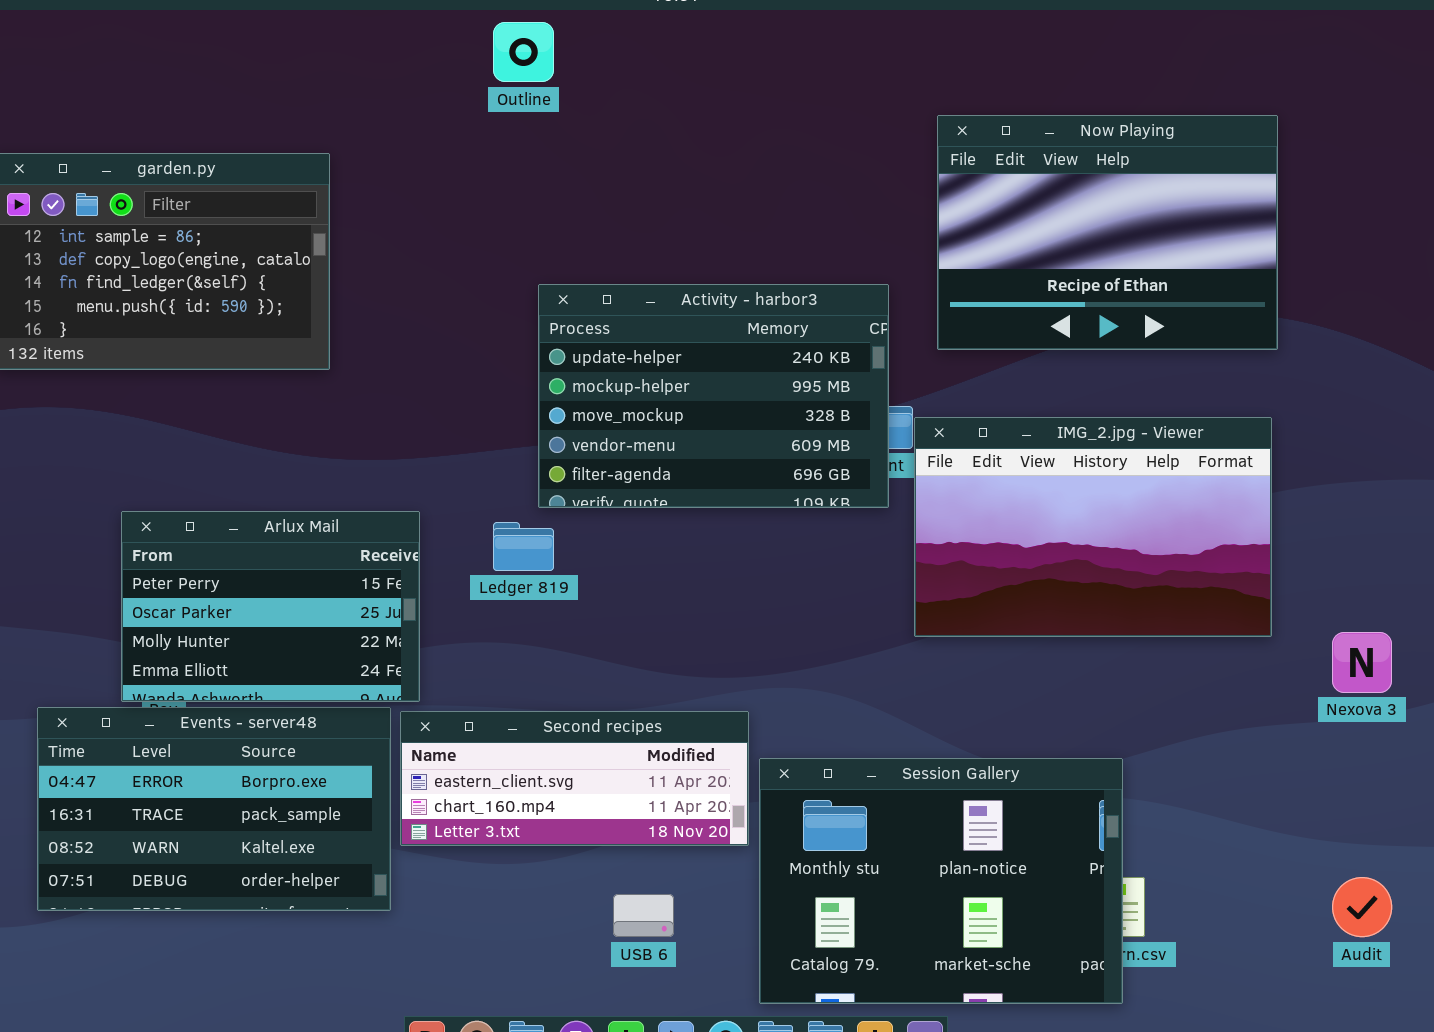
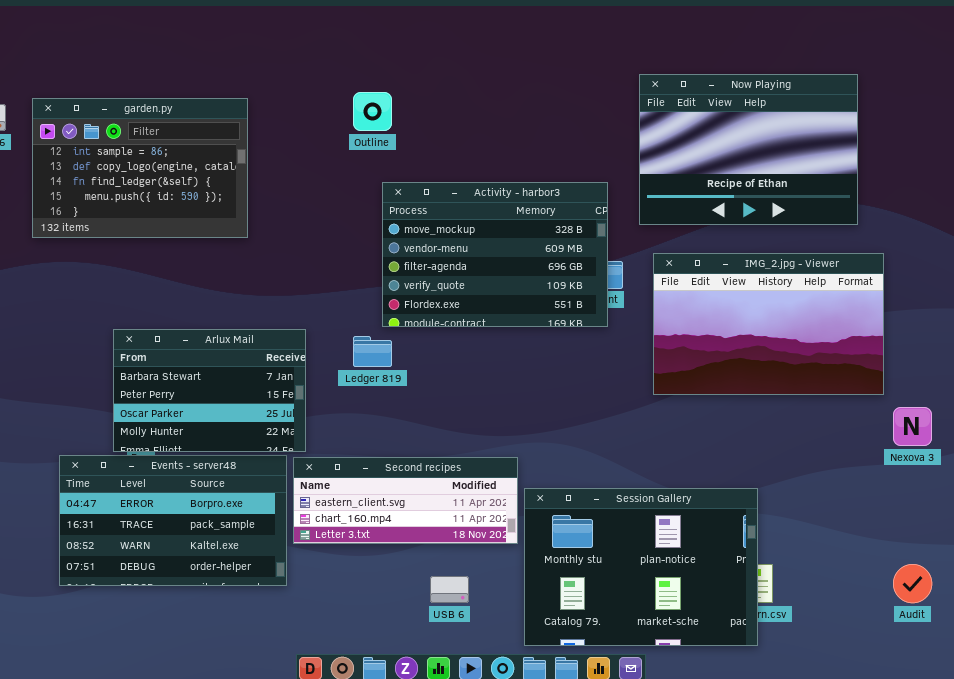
Outline: [493,22,554,82] -> [353,92,392,131], moved
Activity - harbor3: [538,284,889,508] -> [382,182,608,327], scrolled down 2 rows
IMG_2.jpg - Viewer: [914,417,1272,637] -> [653,253,884,395], moved
Arlux Mail: [121,511,420,702] -> [113,329,306,452], scrolled up 1 row

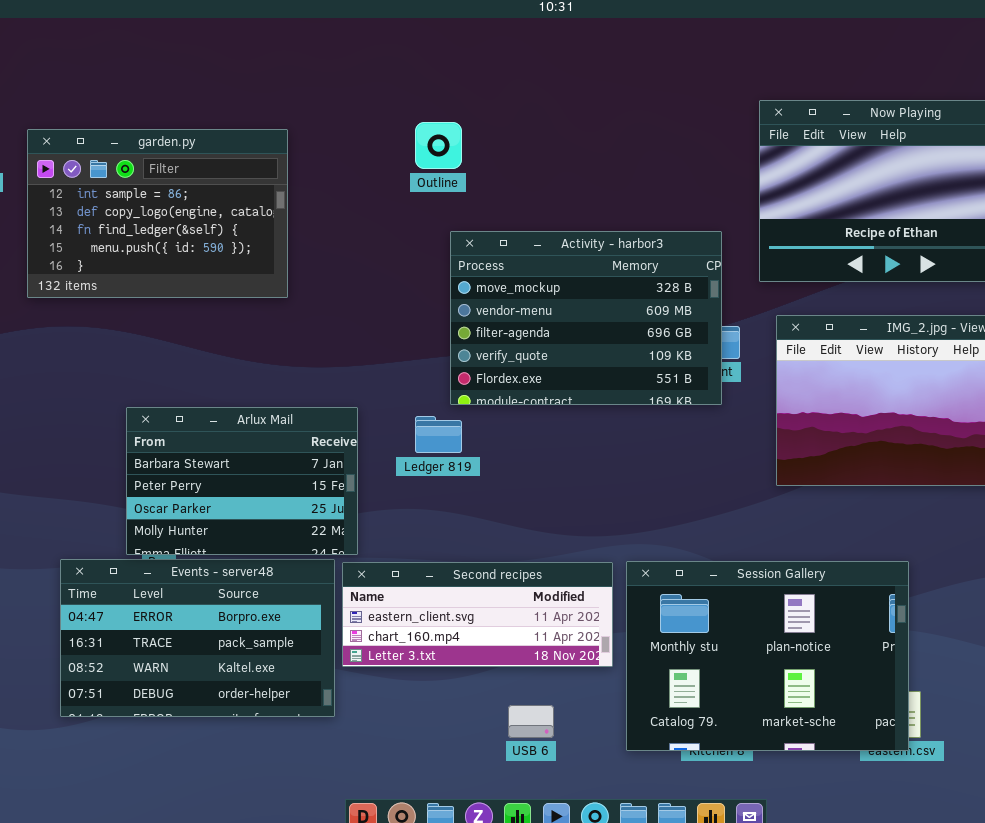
Session Gallery: [524,488,758,646] -> [626,561,909,751], moved

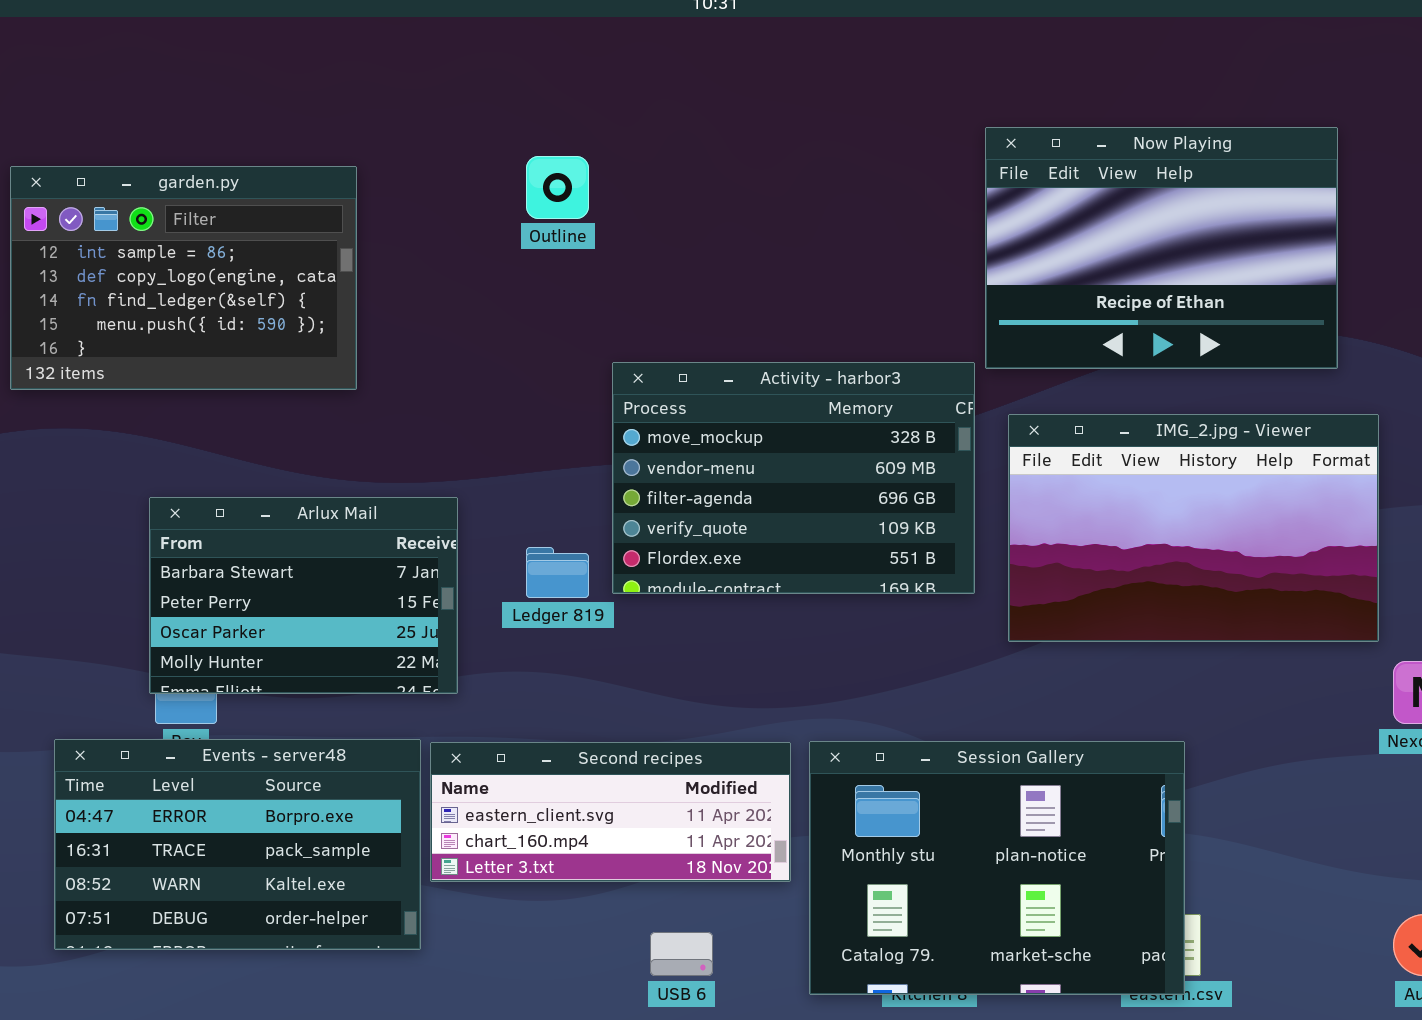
Activity - harbor3: [450,231,722,405] -> [612,362,975,594], moved
Arlux Mail: [126,407,358,555] -> [149,497,458,694], moved

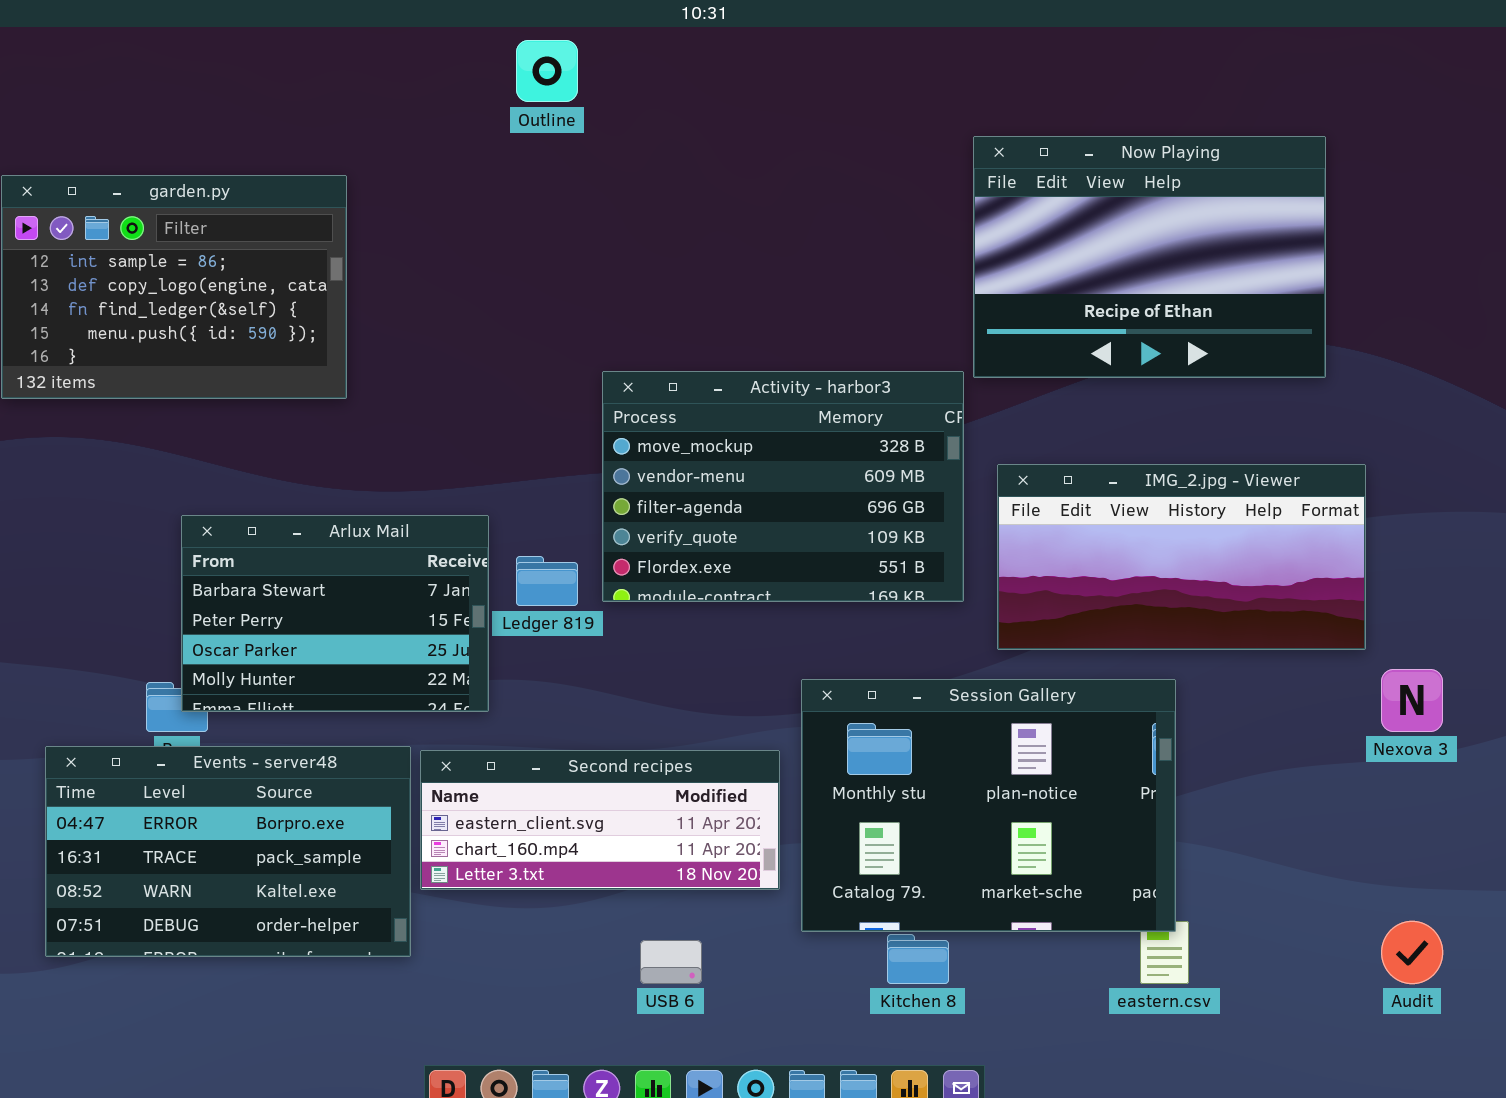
Outline: [526,156,589,219] -> [516,40,578,102], moved
IMG_2.jpg - Viewer: [1008,414,1379,642] -> [997,464,1366,650], resized
Arlux Mail: [149,497,458,694] -> [181,515,489,712], moved
Session Gallery: [809,741,1185,995] -> [801,679,1176,932], moved

